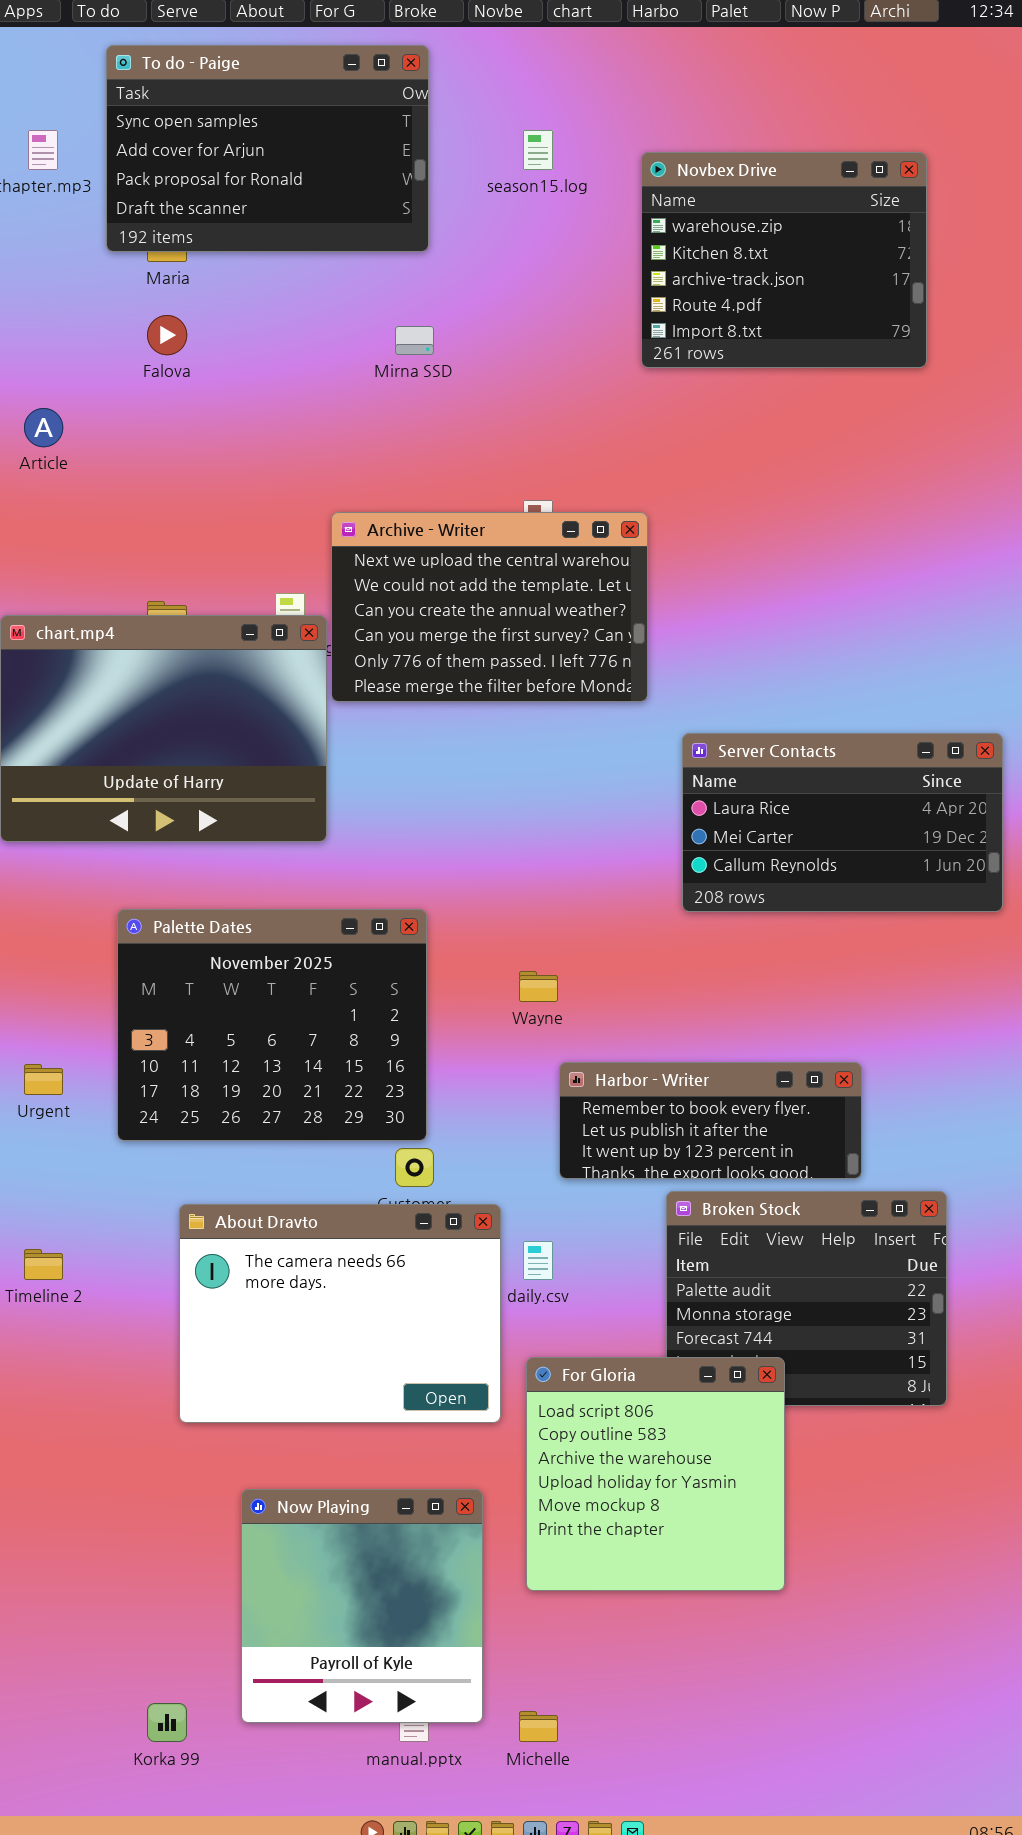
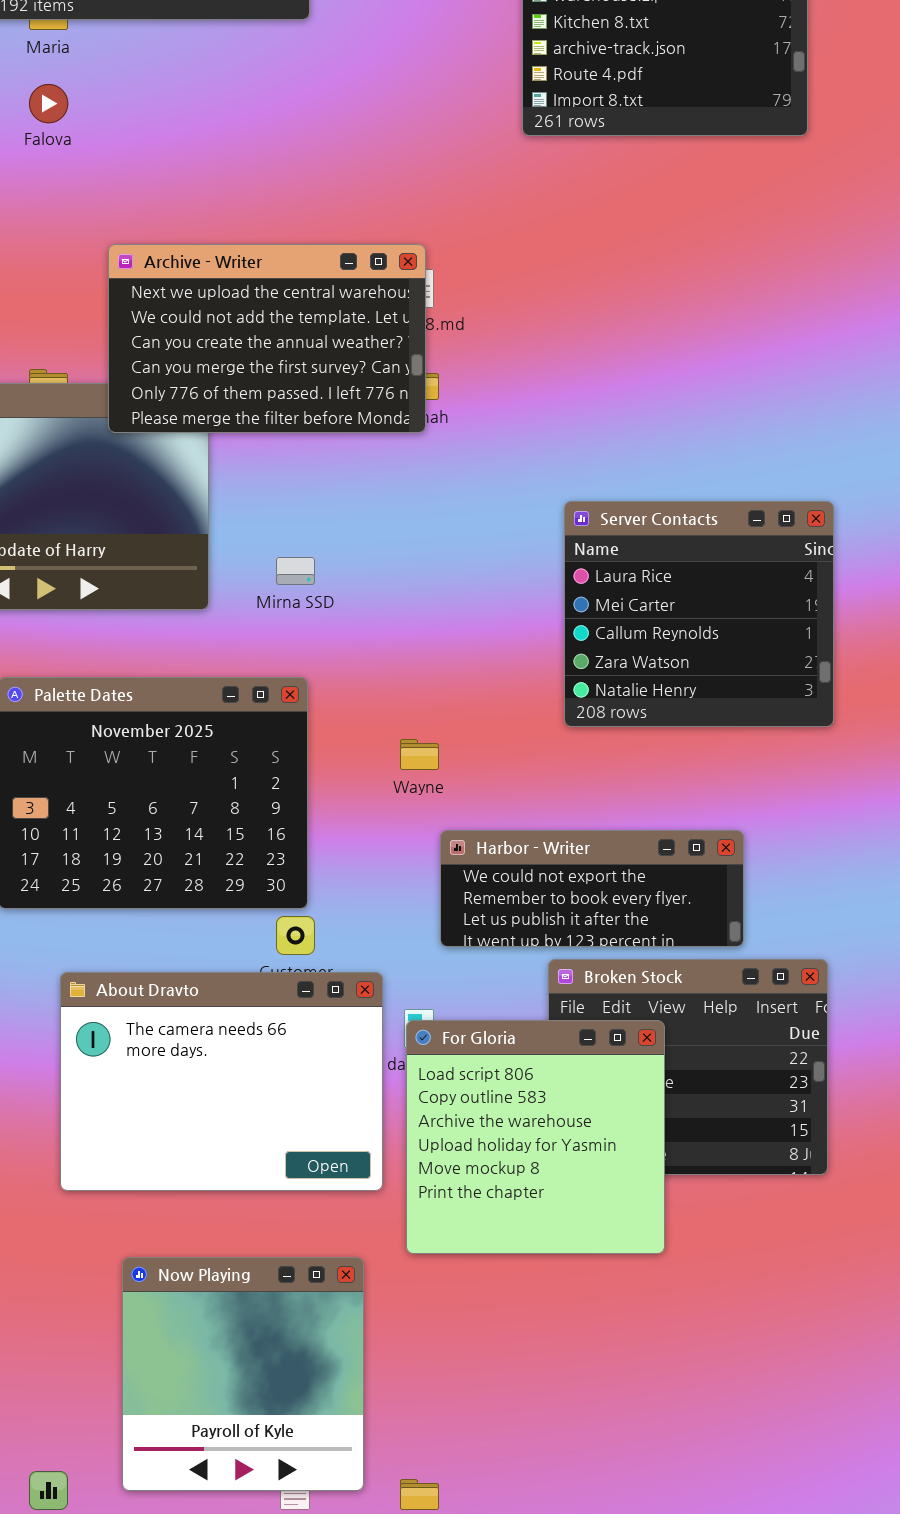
Mirna SSD: [395,326,434,355] -> [276,557,315,585], moved
Archive - Writer: [331,512,648,702] -> [108,244,426,433], moved
Server Contacts: [682,733,1003,912] -> [564,501,834,727], resized
Harbor - Writer: [559,1062,862,1179] -> [440,830,744,947], scrolled up 1 row
For Gloria: [526,1357,785,1591] -> [406,1020,665,1254], moved

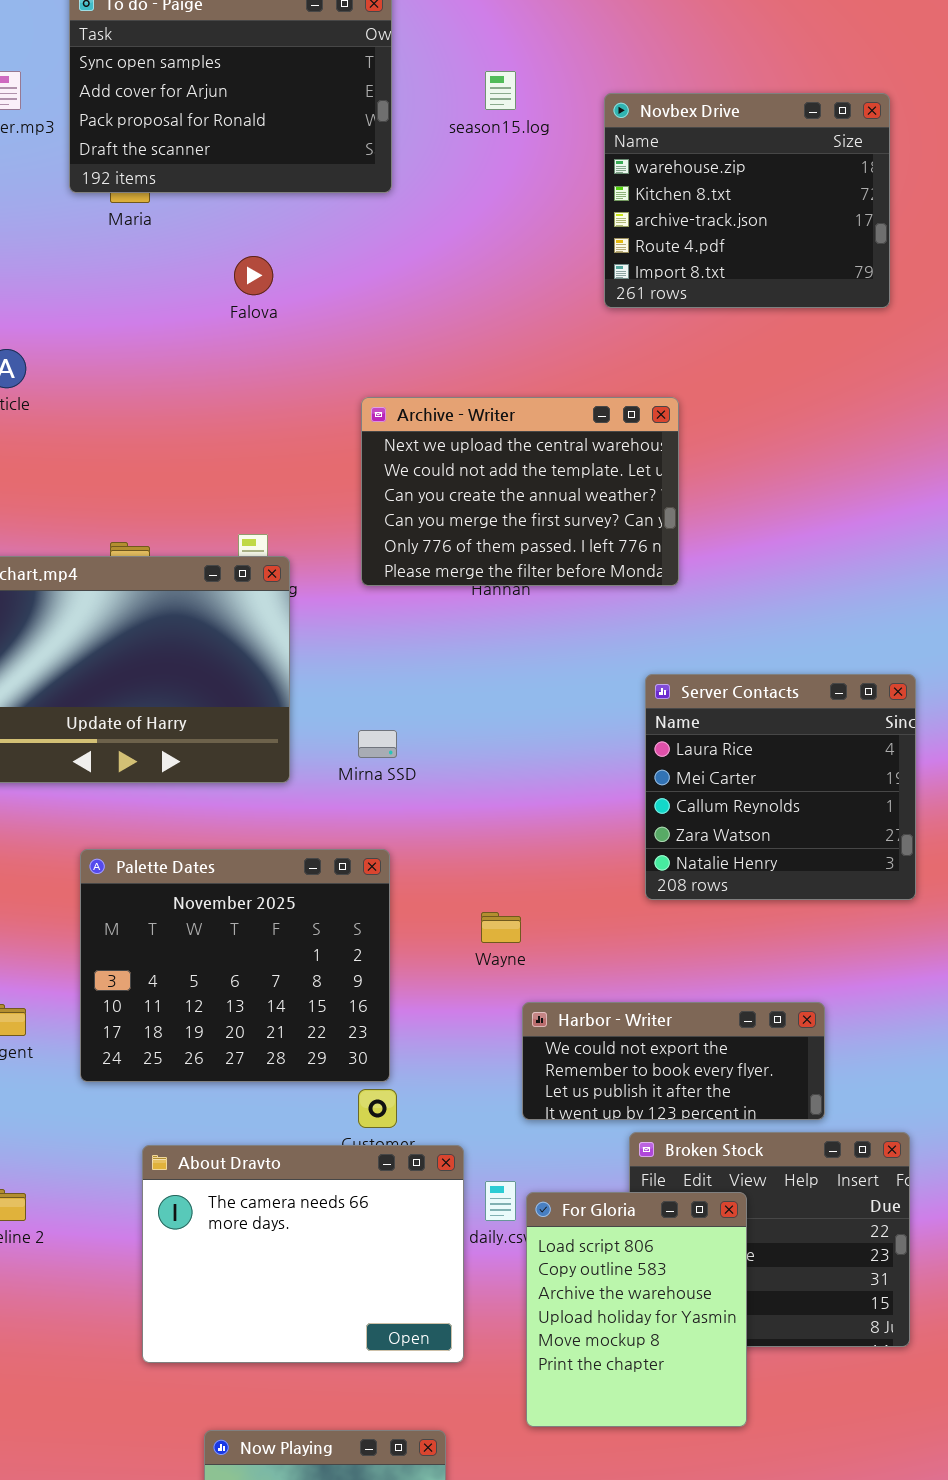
Falova: [29,84,68,123] -> [234,256,273,295], moved
Archive - Writer: [108,244,426,433] -> [361,397,679,586], moved
For Gloria: [406,1020,665,1254] -> [526,1192,747,1427], resized

